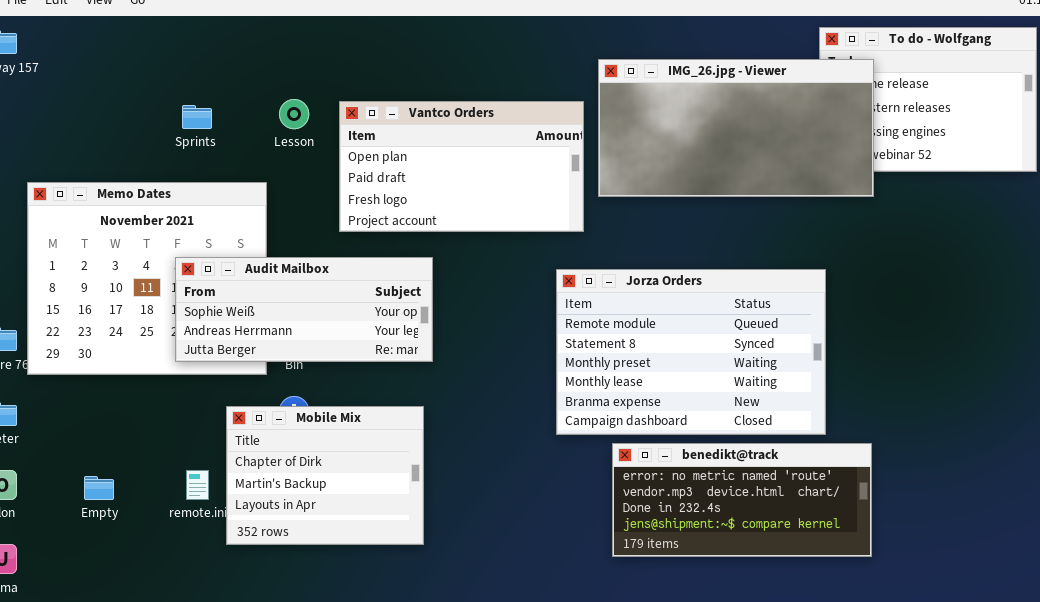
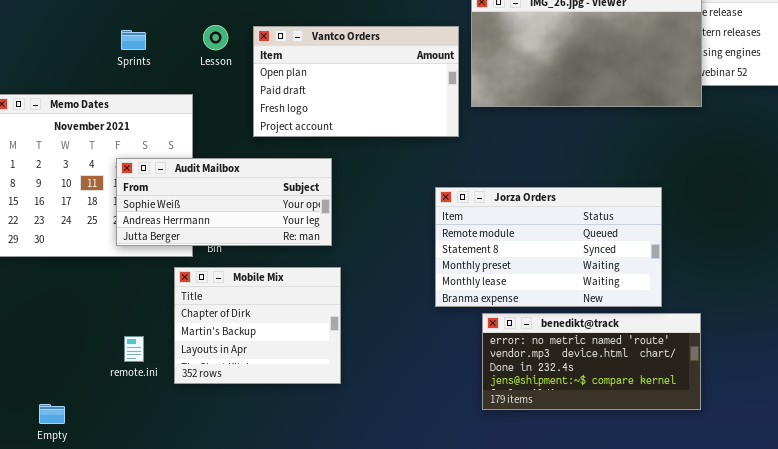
Jorza Orders: [556,269,826,435] -> [435,187,662,307], resized
Mobile Mix: [226,406,424,545] -> [174,267,341,384], moved
Empty: [84,476,114,500] -> [39,404,65,424], moved

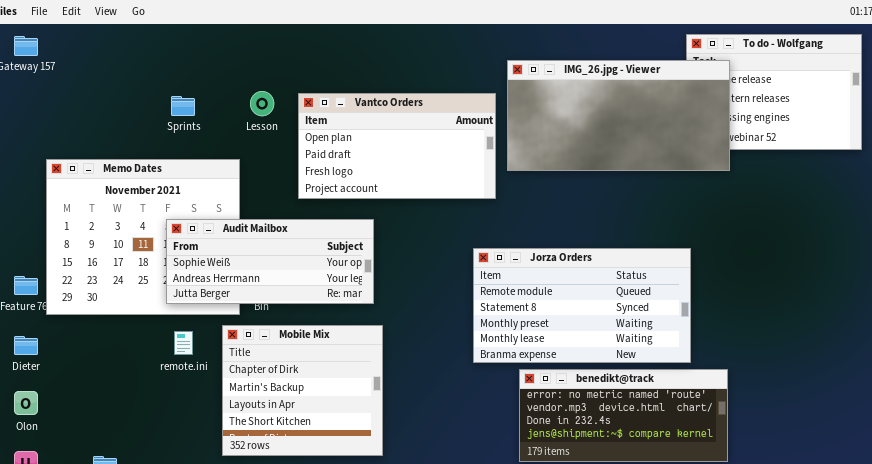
Mobile Mix: [174,267,341,384] -> [222,325,383,456], resized
remote.ini: [124,336,144,362] -> [174,331,193,355], moved

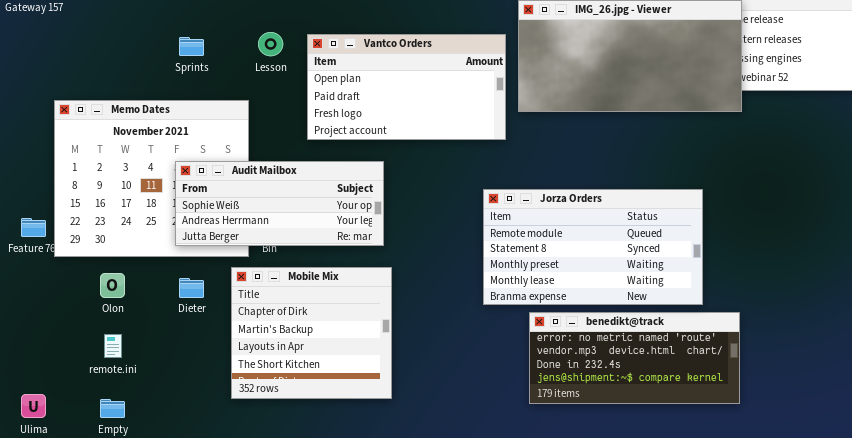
remote.ini: [174,331,193,355] -> [104,334,122,358], moved
Dieter: [14,336,38,355] -> [179,278,204,298], moved
Olon: [14,391,38,415] -> [100,273,125,298], moved

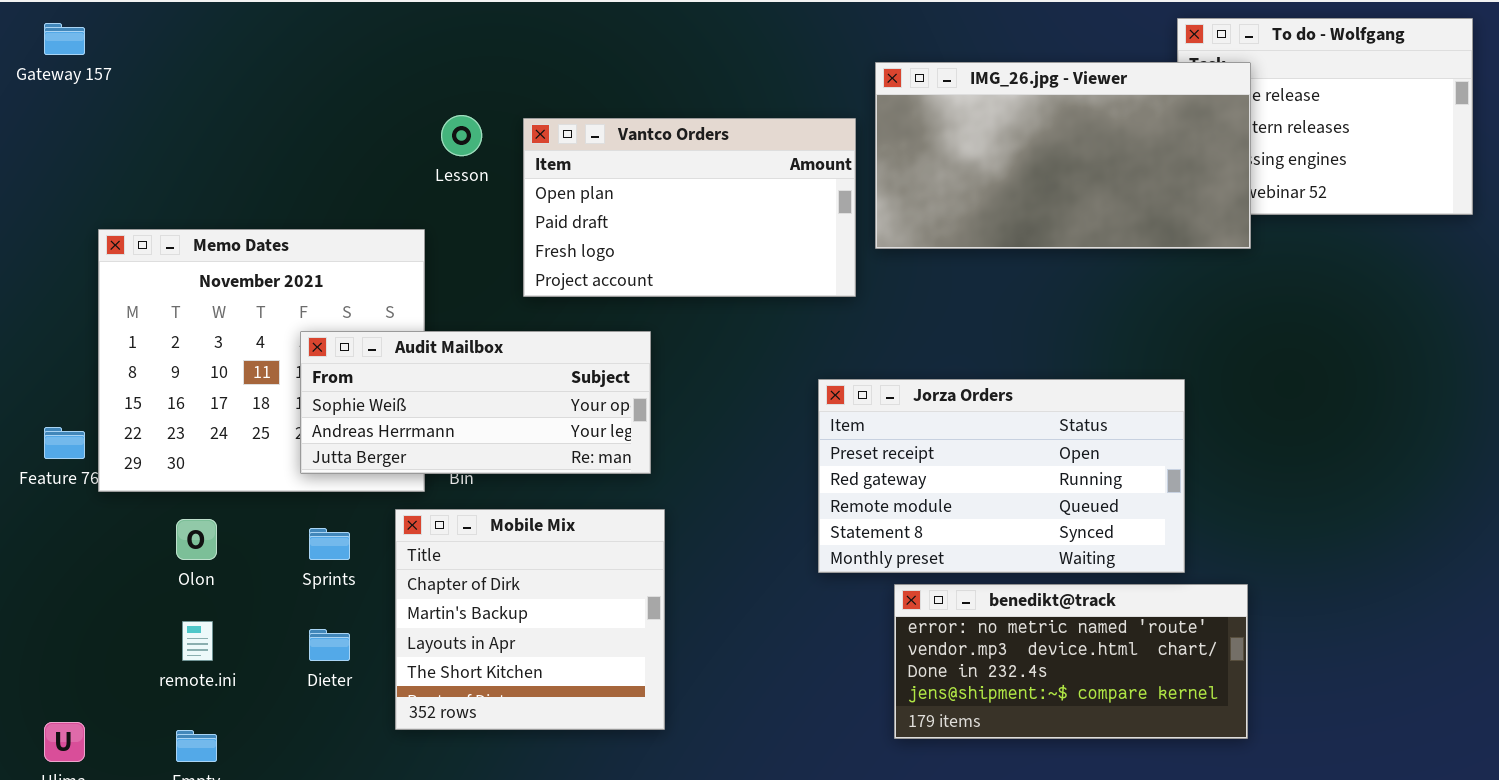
Sprints: [179,37,204,56] -> [309,528,350,560], moved
Jorza Orders: [483,189,703,305] -> [818,379,1185,573], scrolled up 2 rows
Dieter: [179,278,204,298] -> [309,629,350,661], moved

